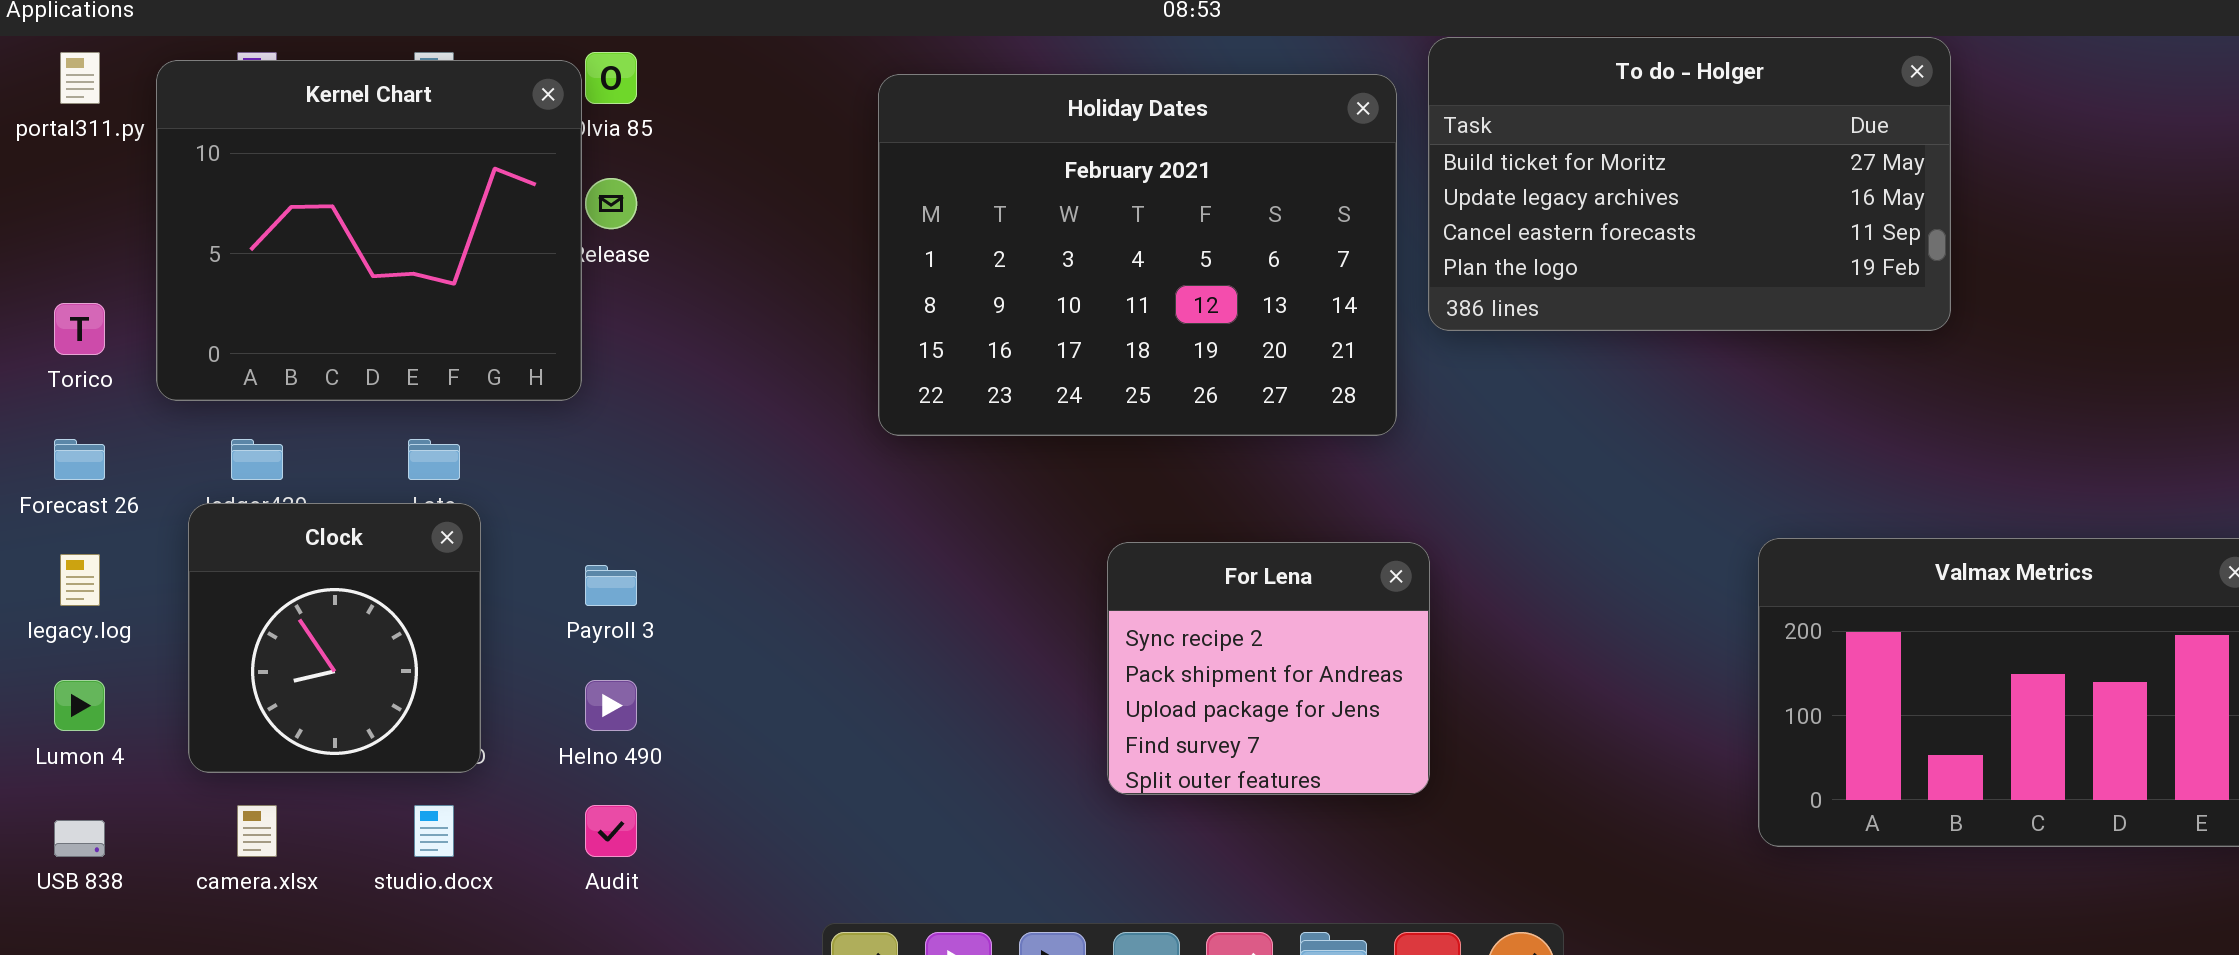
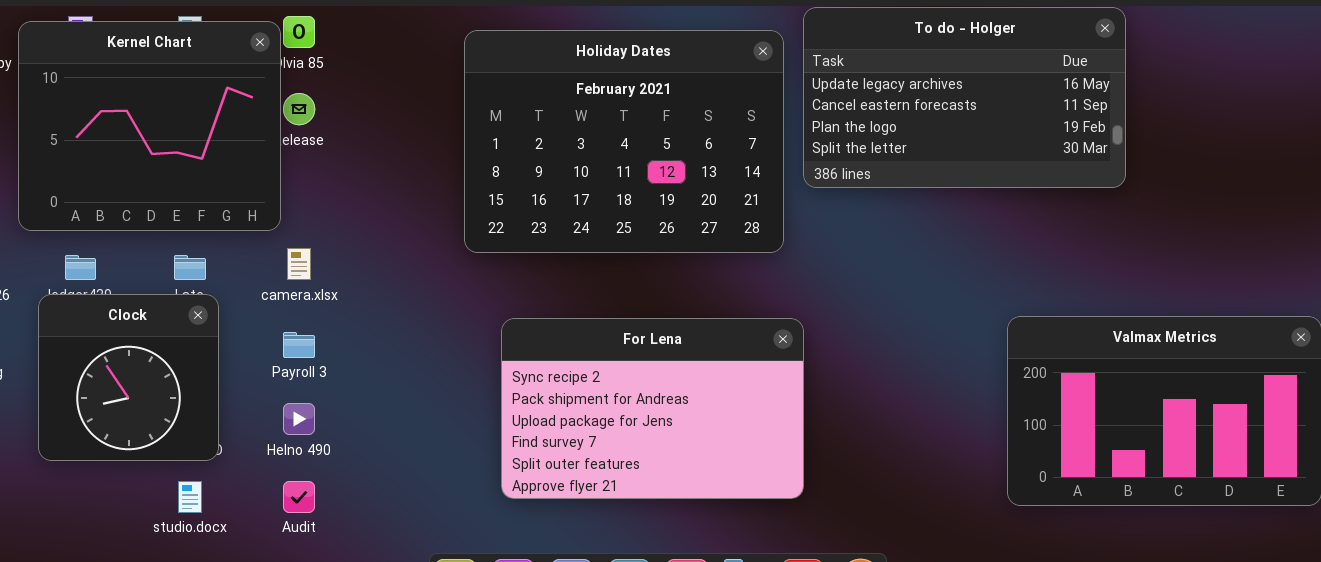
To do - Holger: [1428,37,1951,331] -> [803,7,1126,188], scrolled down 1 row
For Lena: [1107,542,1430,795] -> [501,318,804,499], resized
camera.xlsx: [237,805,277,857] -> [287,248,311,280], moved

